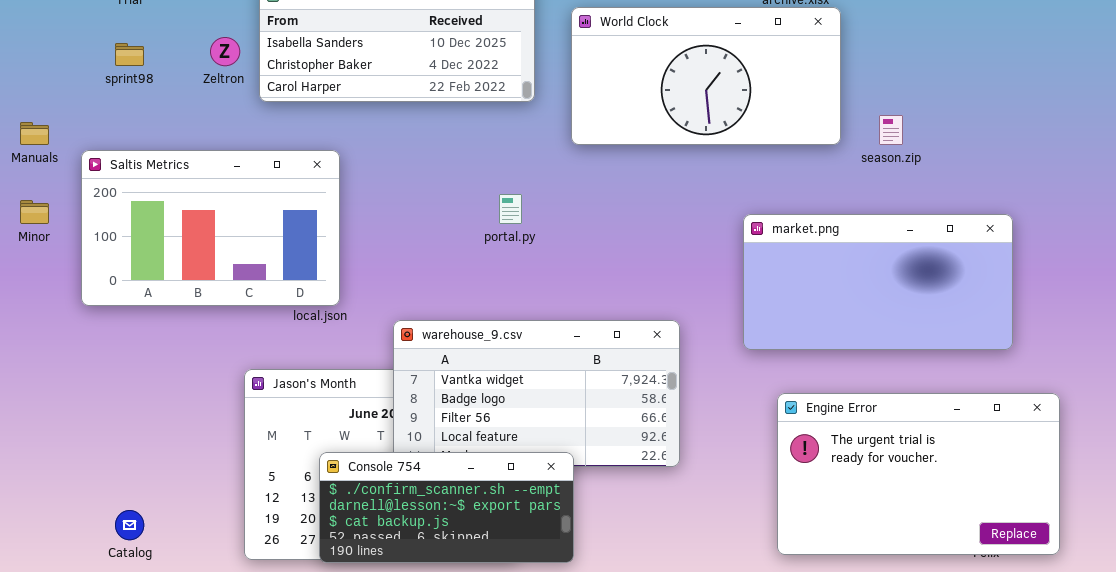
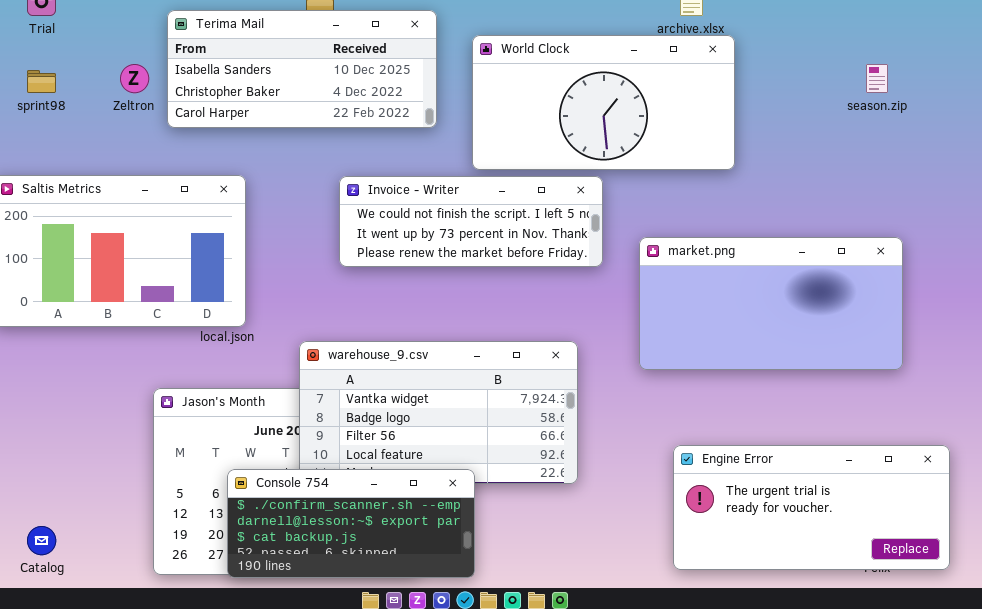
season.zip: [879,115,903,145] -> [866,64,888,93], moved
Invoice - Writer: none -> [339,176,603,267], opened
Engine Error: [777,393,1060,555] -> [673,445,950,570], resized

